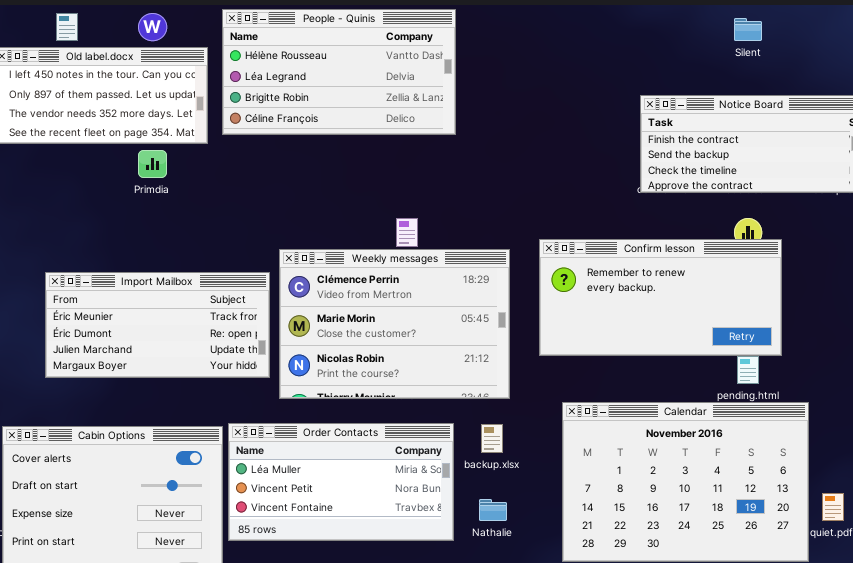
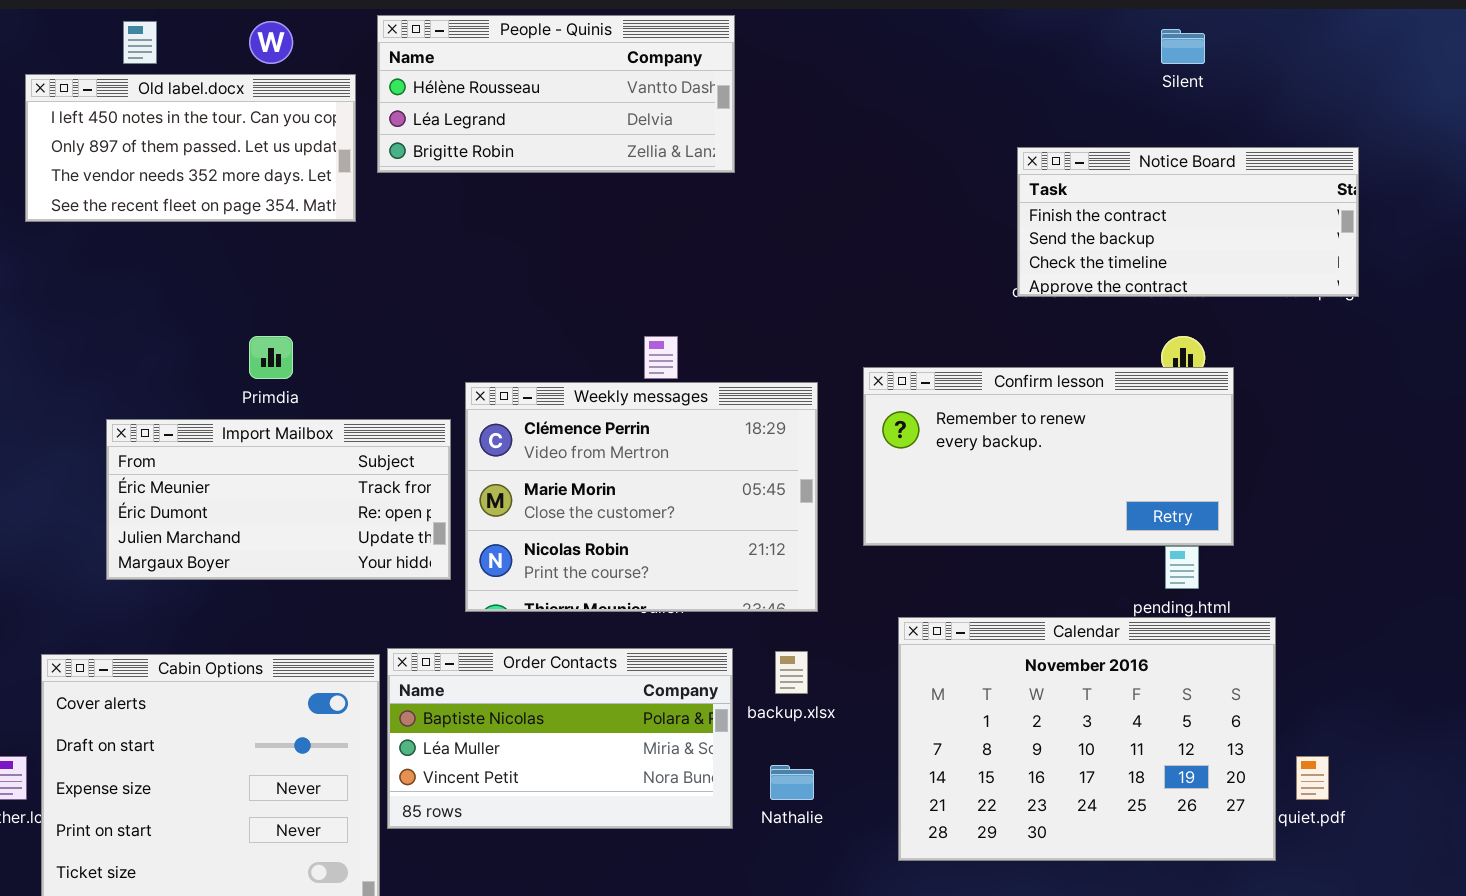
People - Quinis: [222,9,456,135] -> [377,15,735,173], resized
Primdia: [138,150,167,178] -> [249,336,293,379], moved
Order Contacts: [228,423,454,541] -> [387,648,733,829], scrolled up 1 row

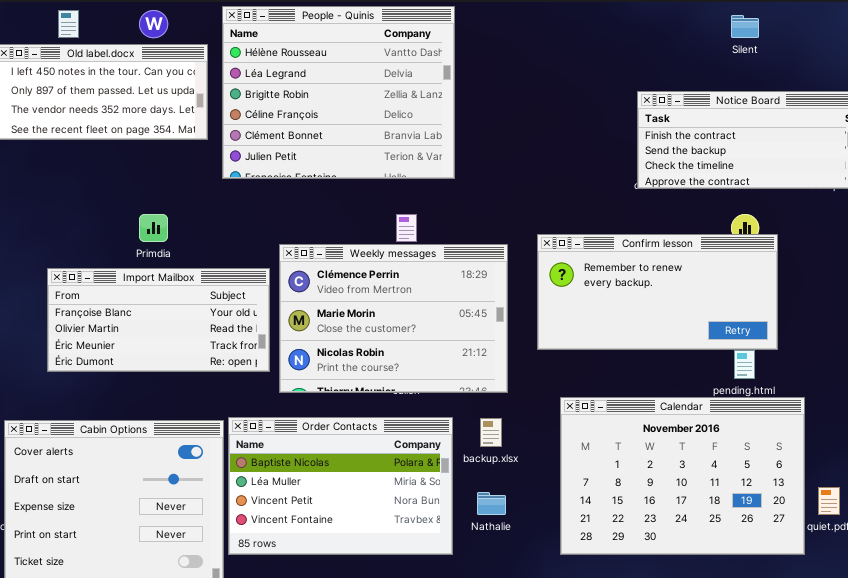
People - Quinis: [377,15,735,173] -> [222,6,455,179], resized
Import Mailbox: [106,419,451,580] -> [47,268,270,372], scrolled up 2 rows
Order Contacts: [387,648,733,829] -> [228,417,453,555], resized

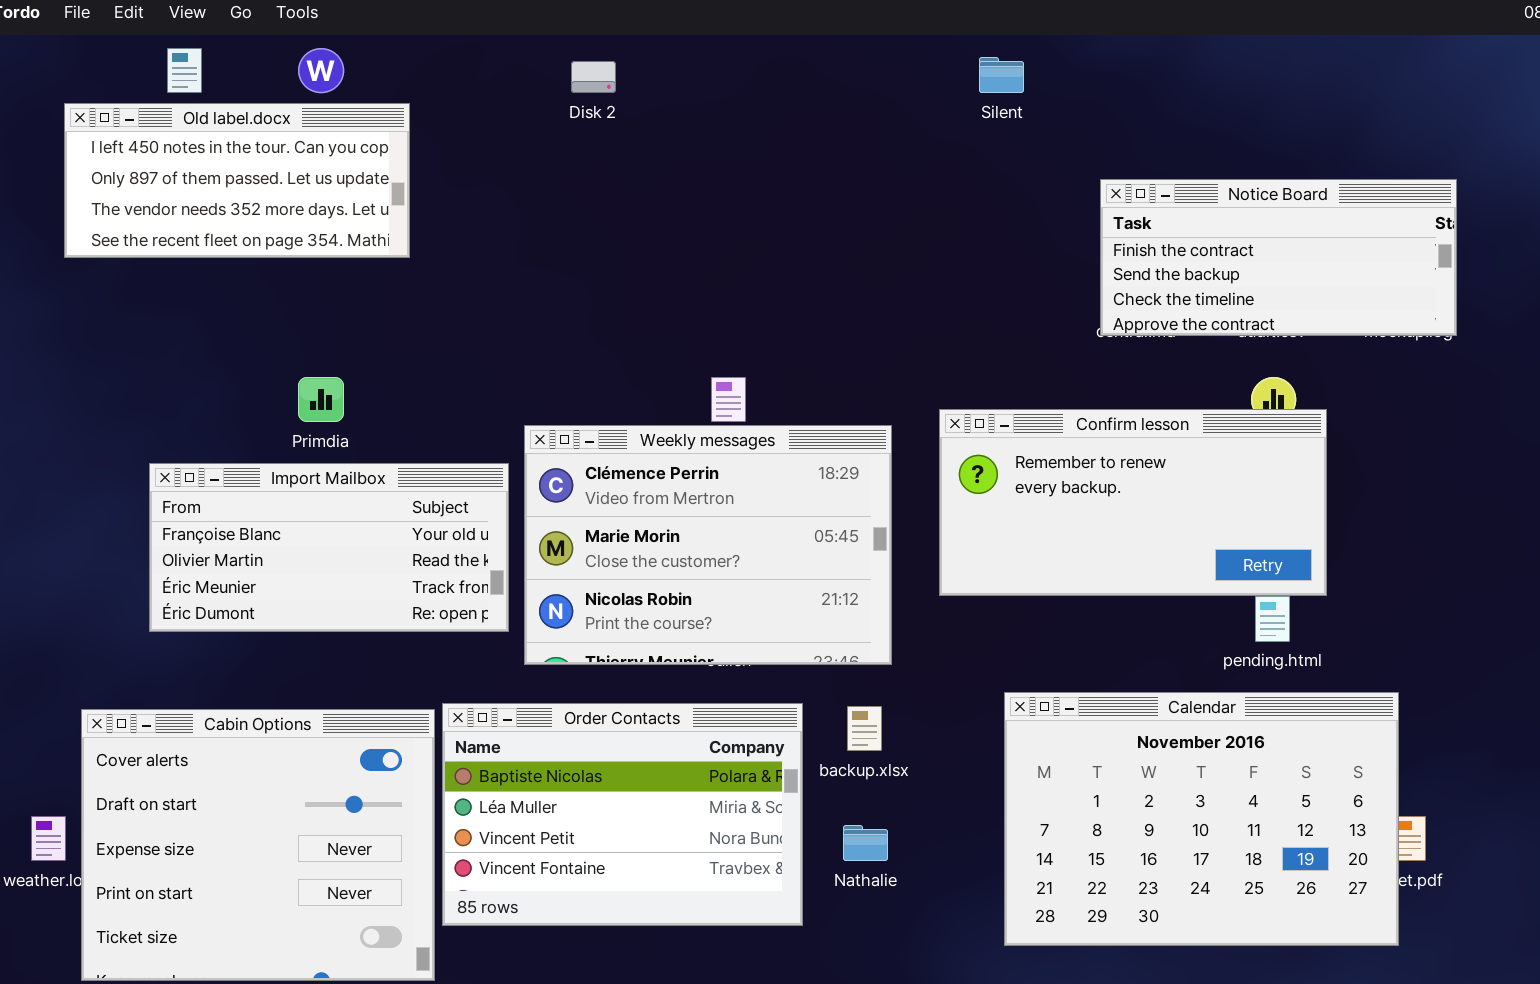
People - Quinis: [222,6,455,179] -> none, closed
Silent: [731,15,759,38] -> [979,57,1024,93], moved
Calendar: [560,397,805,555] -> [1004,692,1399,946], moved

